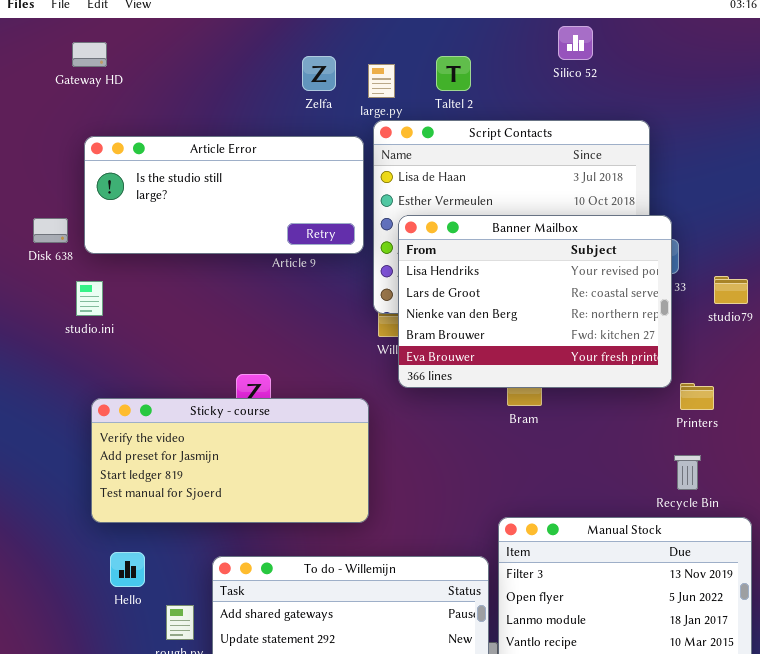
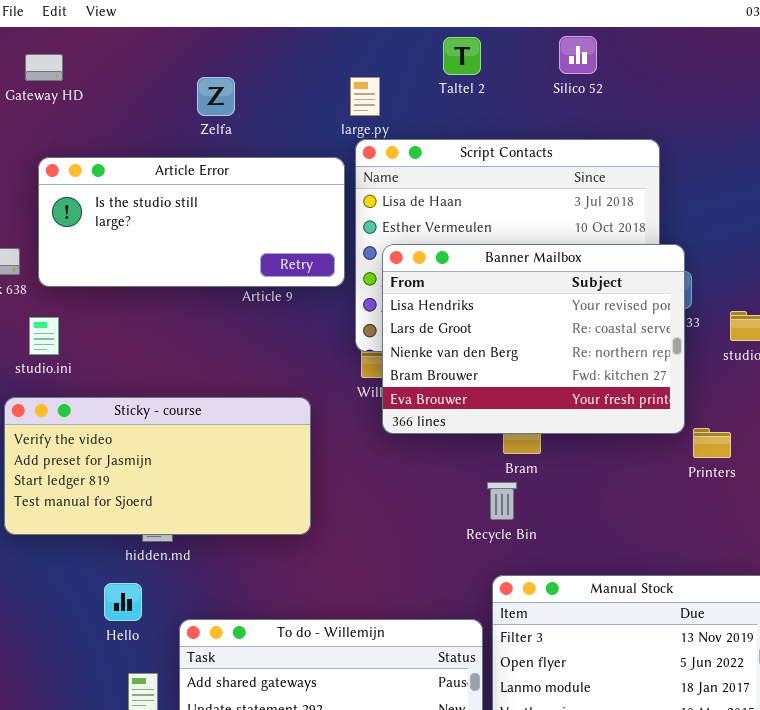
Zelfa: [302,56,336,91] -> [197,77,235,116], moved
Taltel 2: [436,56,471,91] -> [443,37,481,75], moved
Sticky - course: [91,398,369,523] -> [4,397,311,535], moved
Recycle Bin: [674,455,701,490] -> [487,482,517,520], moved
Hello: [110,552,145,587] -> [104,583,142,621], moved

